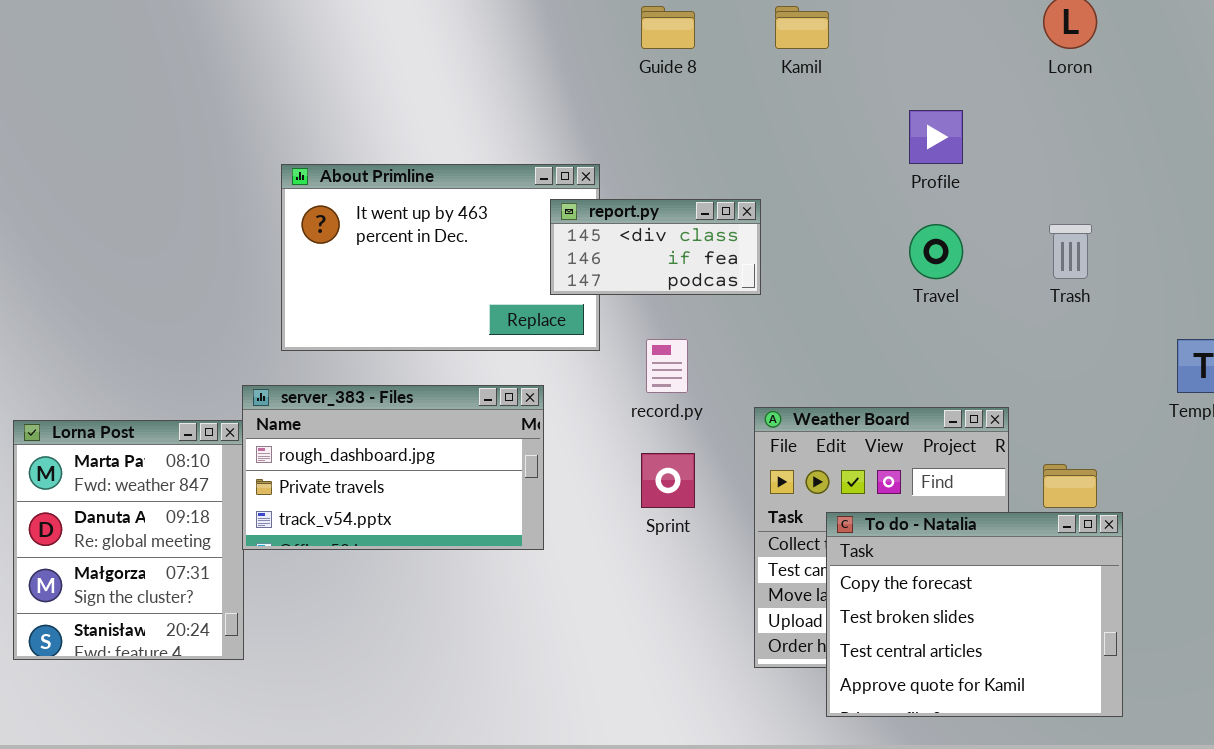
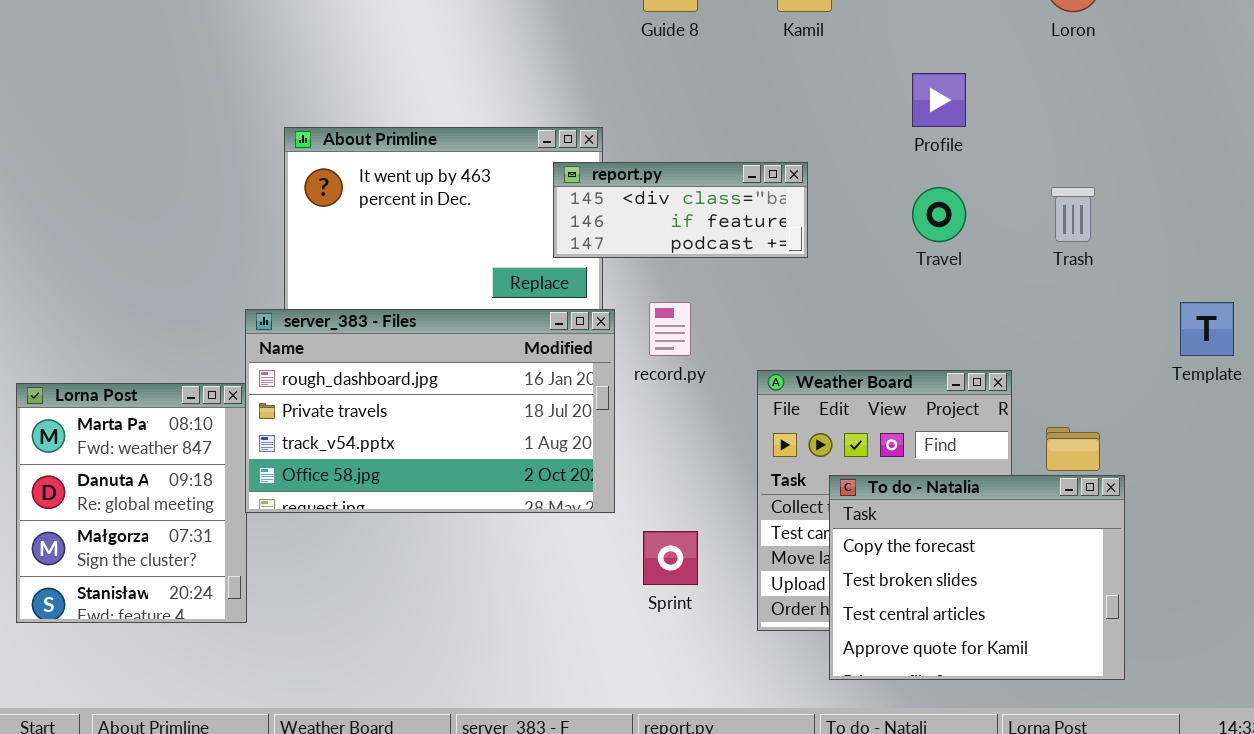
report.py: [550,199,761,295] -> [553,162,808,258], resized
server_383 - Files: [242,385,544,550] -> [245,309,615,513], resized
Sprint: [641,453,695,508] -> [643,531,698,585], moved

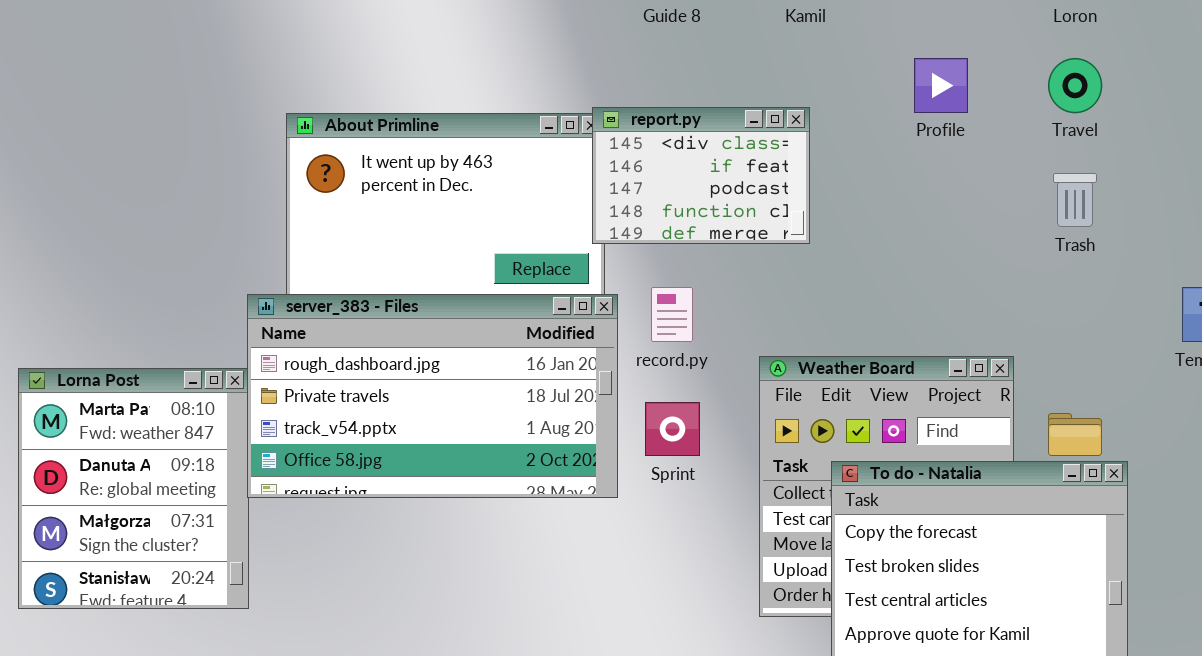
report.py: [553,162,808,258] -> [592,107,810,244], resized
Travel: [912,187,966,242] -> [1048,58,1102,113], moved
Sprint: [643,531,698,585] -> [645,402,700,456], moved

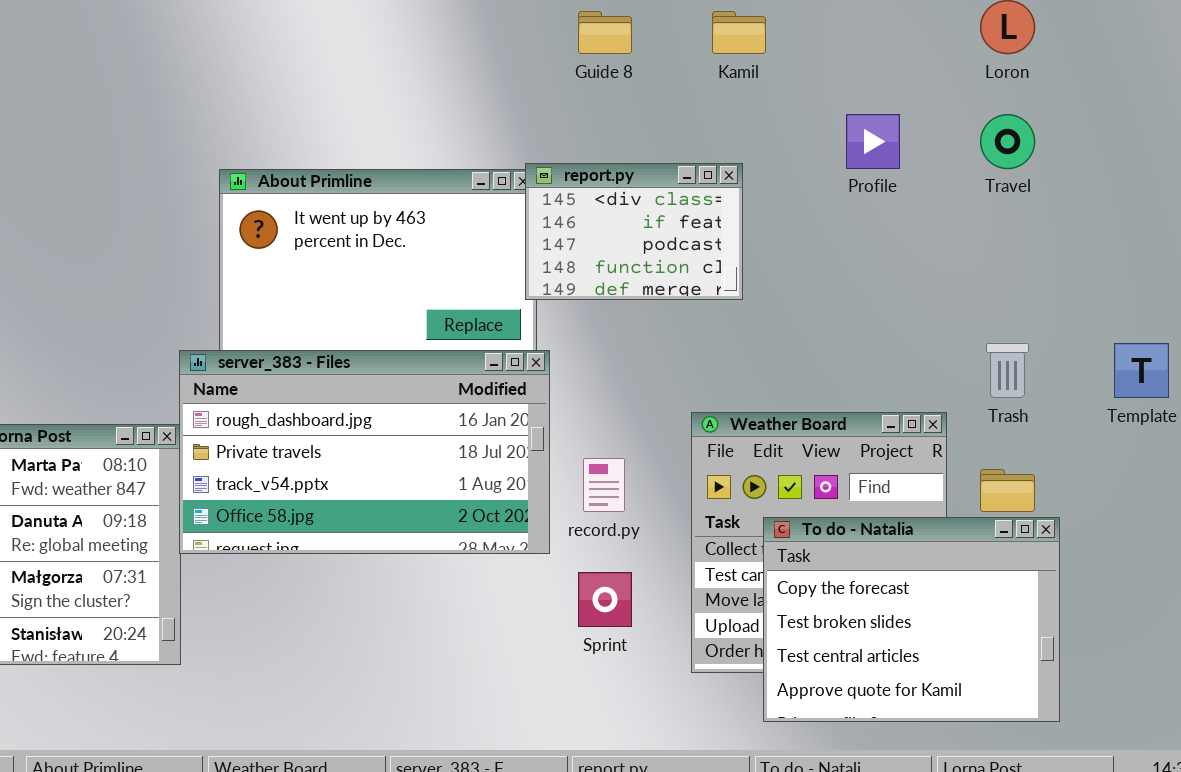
Trash: [1053,173,1097,227] -> [986,343,1029,398], moved
record.py: [651,287,693,342] -> [583,458,625,512], moved
Sprint: [645,402,700,456] -> [578,572,632,627], moved

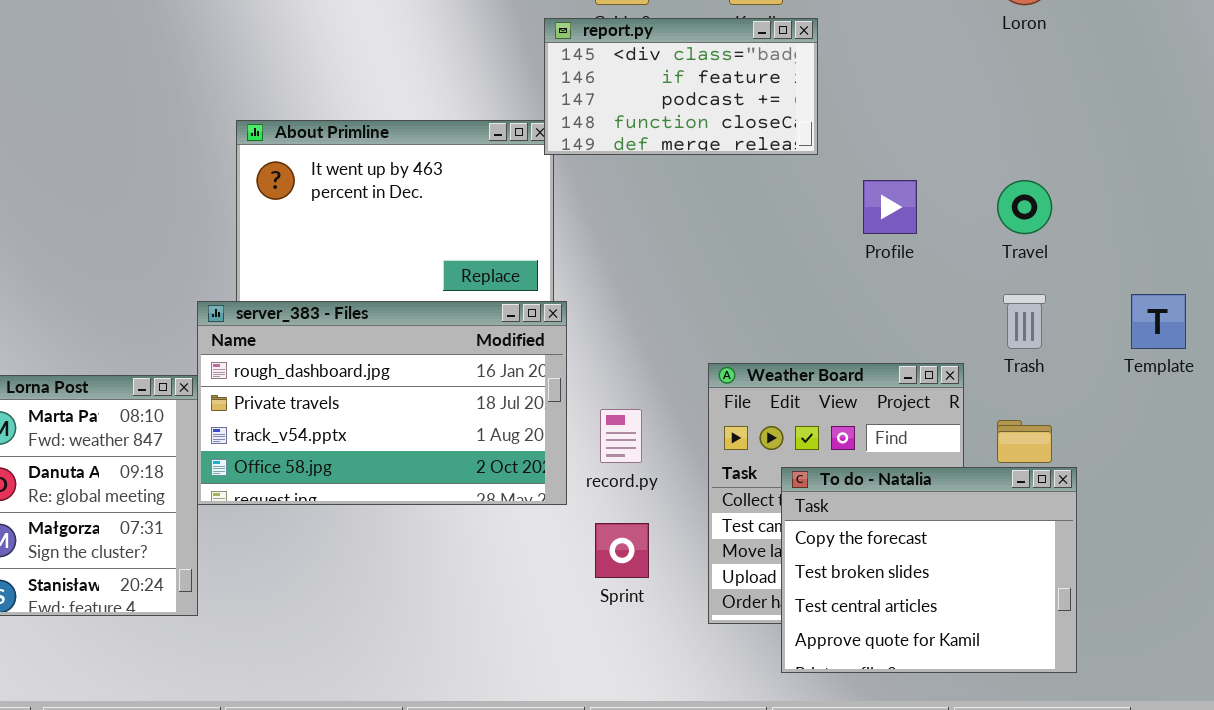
Profile: [846,114,900,169] -> [863,180,917,234], moved
Travel: [980,114,1035,169] -> [997,180,1052,234], moved
report.py: [525,163,743,300] -> [544,18,818,155], moved, resized

